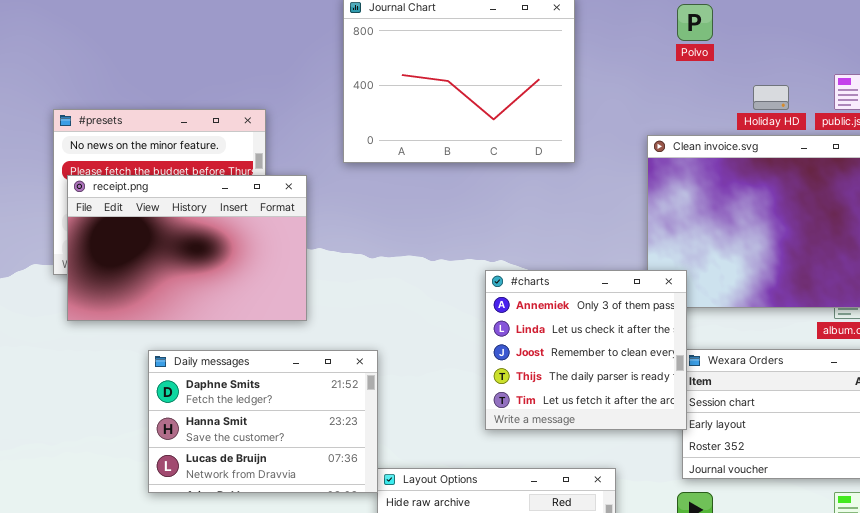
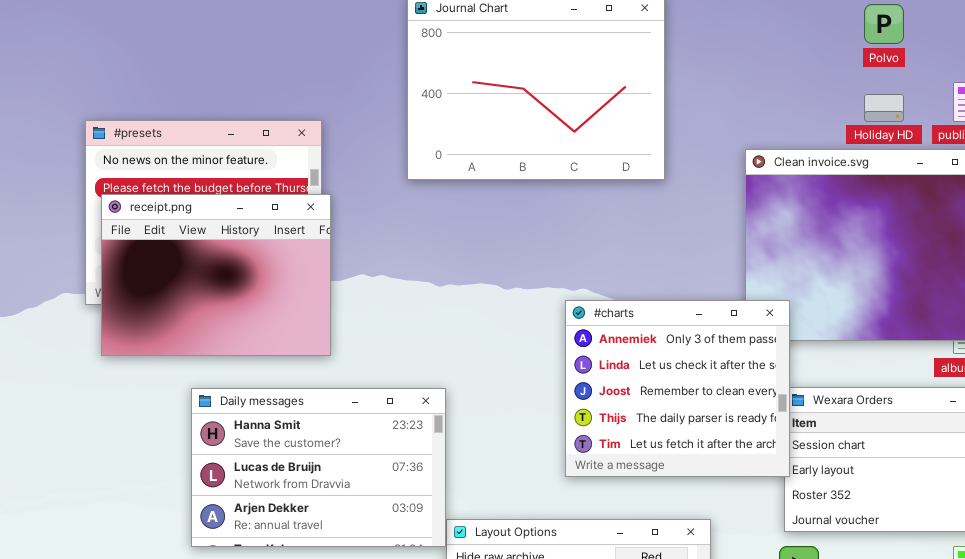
Polvo: [677,4,713,41] -> [864,4,904,44], moved
receipt.png: [67,175,307,321] -> [101,194,331,356], resized
Daily messages: [148,350,378,493] -> [191,388,446,547], scrolled down 1 row

